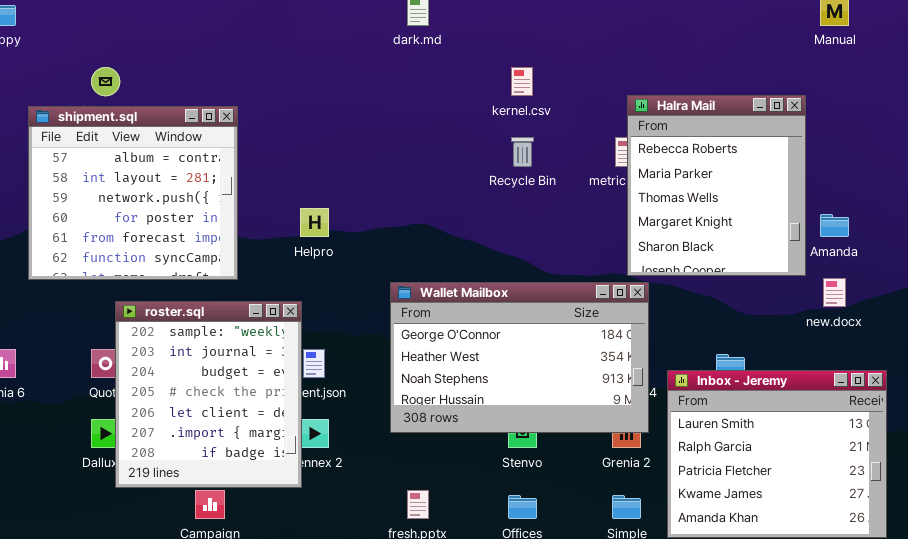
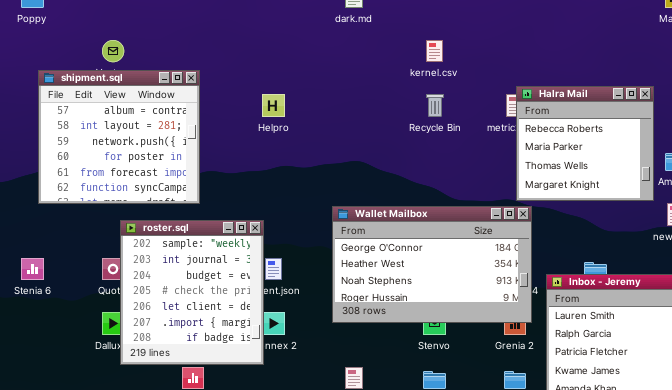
Halra Mail: [627,95,806,276] -> [516,86,654,201], resized
shipment.sql: [28,106,238,280] -> [38,70,200,204], moved
Helpro: [300,208,329,237] -> [262,94,285,117], moved

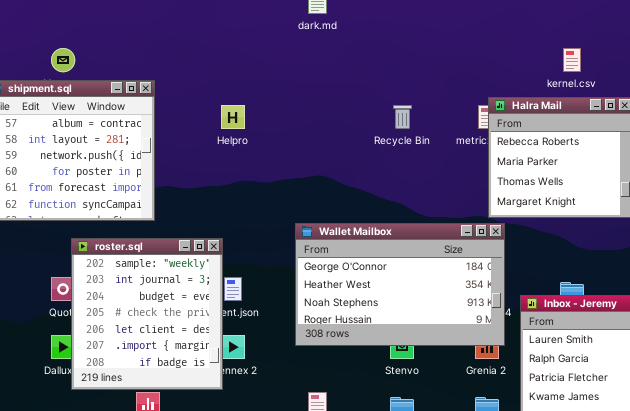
kernel.csv: [426,40,443,62] -> [563,48,581,72], moved

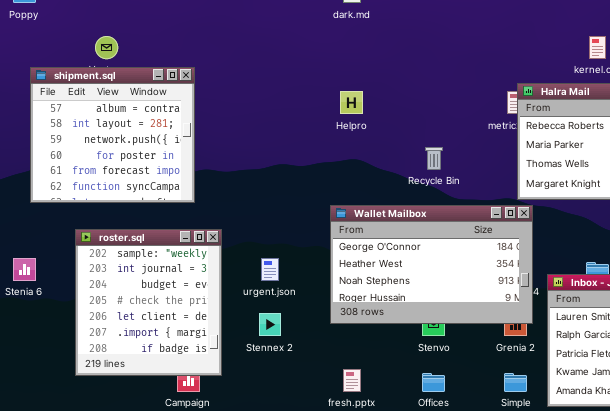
Helpro: [221,105,245,129] -> [340,91,363,114], moved
Recycle Bin: [393,105,412,129] -> [425,147,443,170], moved
roster.sql: [71,238,223,390] -> [75,229,222,376], moved

